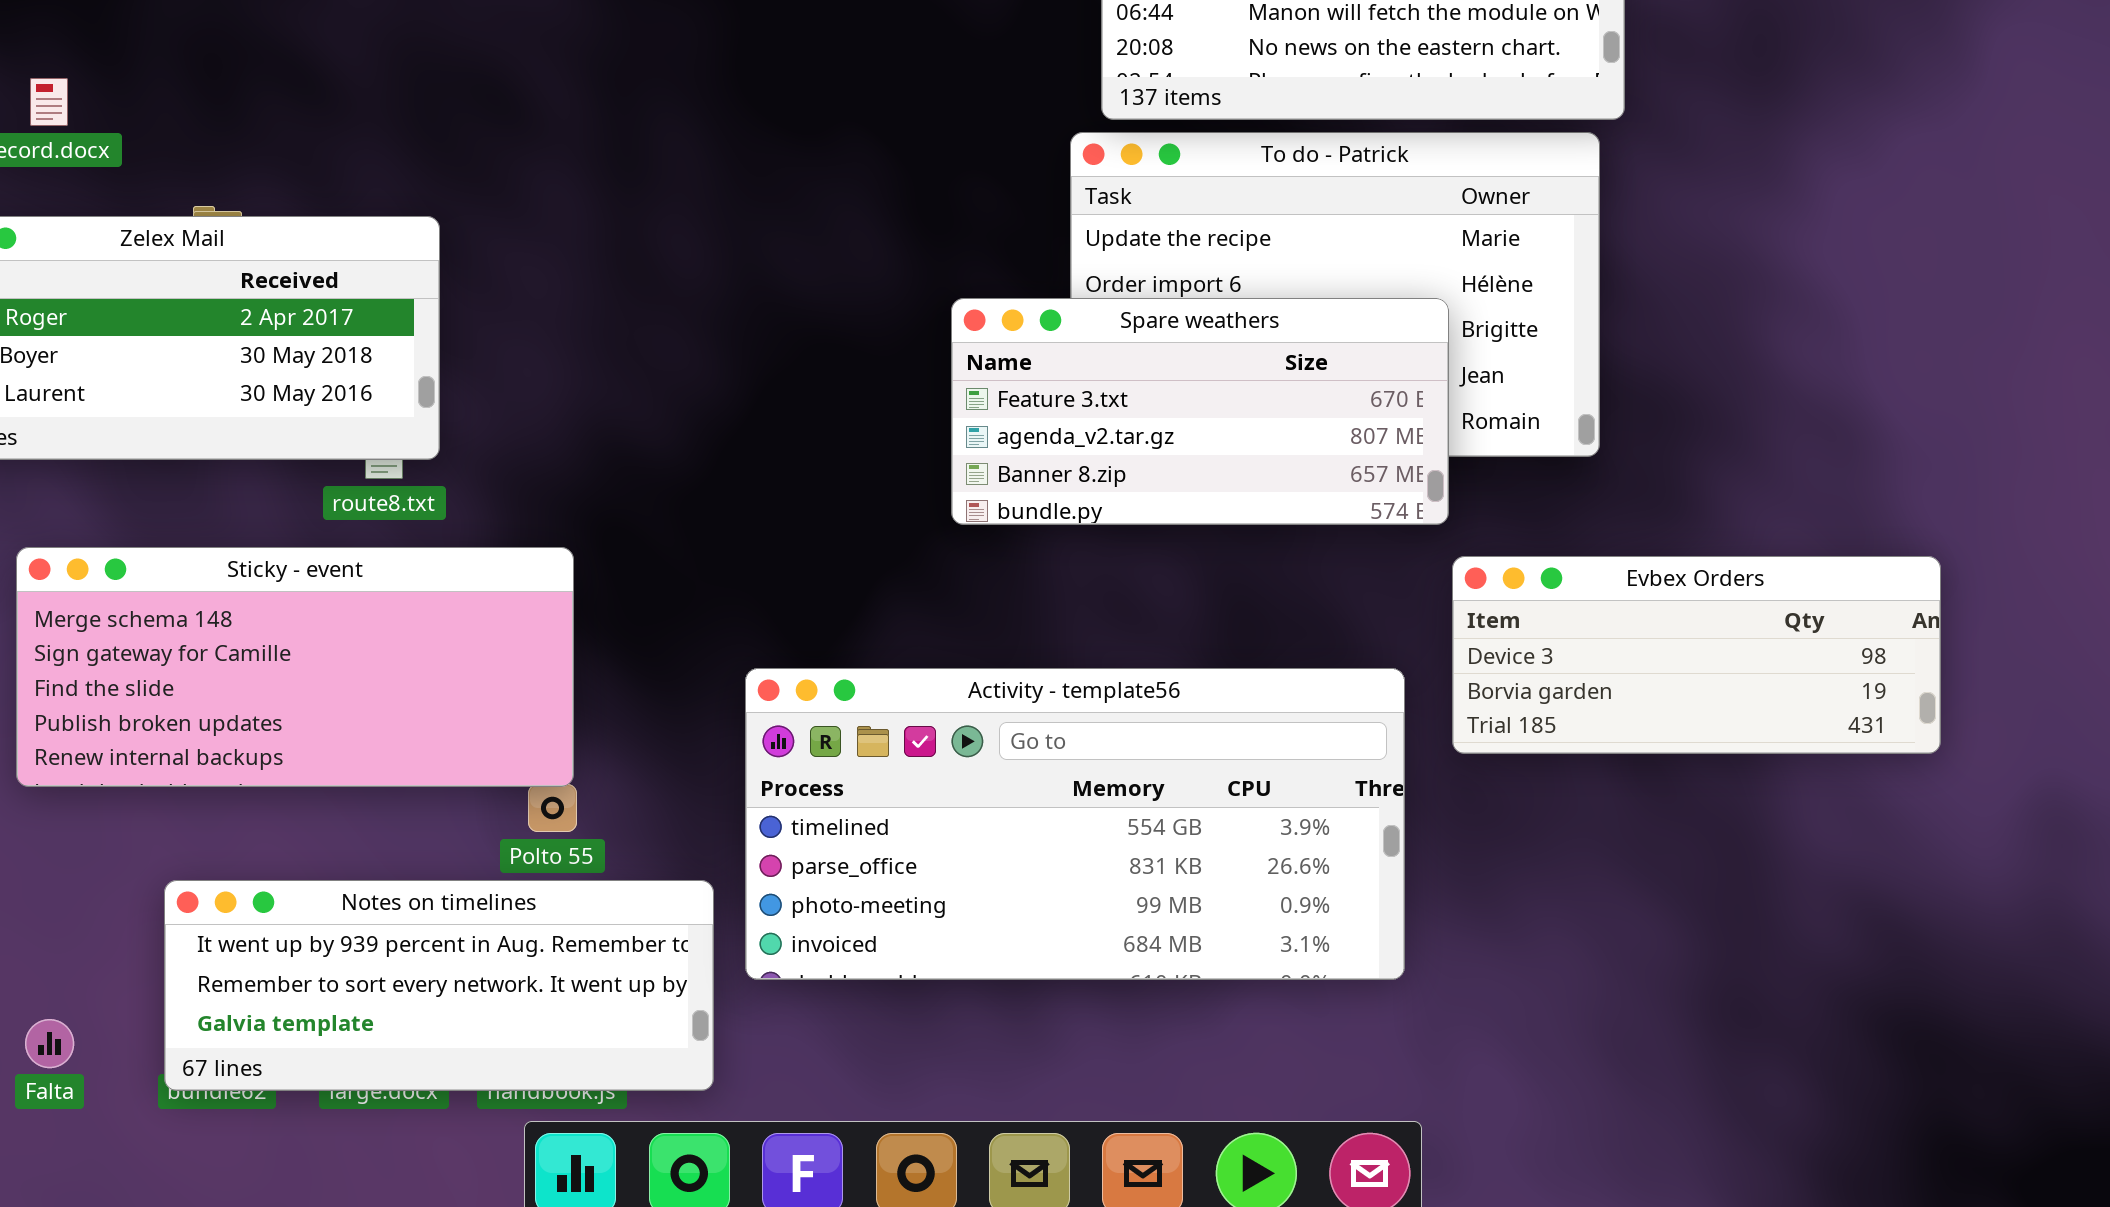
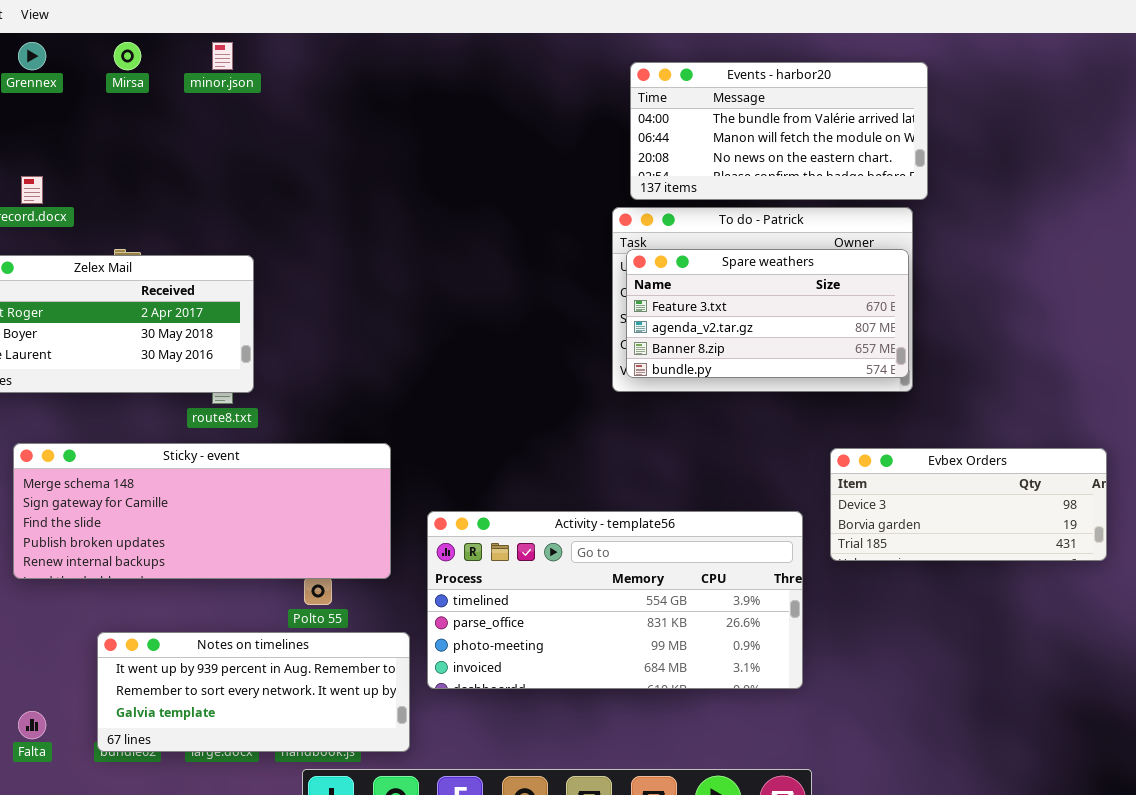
Spare weathers: [951,298,1449,525] -> [626,249,909,378], moved
Sticky - event: [16,547,574,787] -> [13,443,391,579], resized

